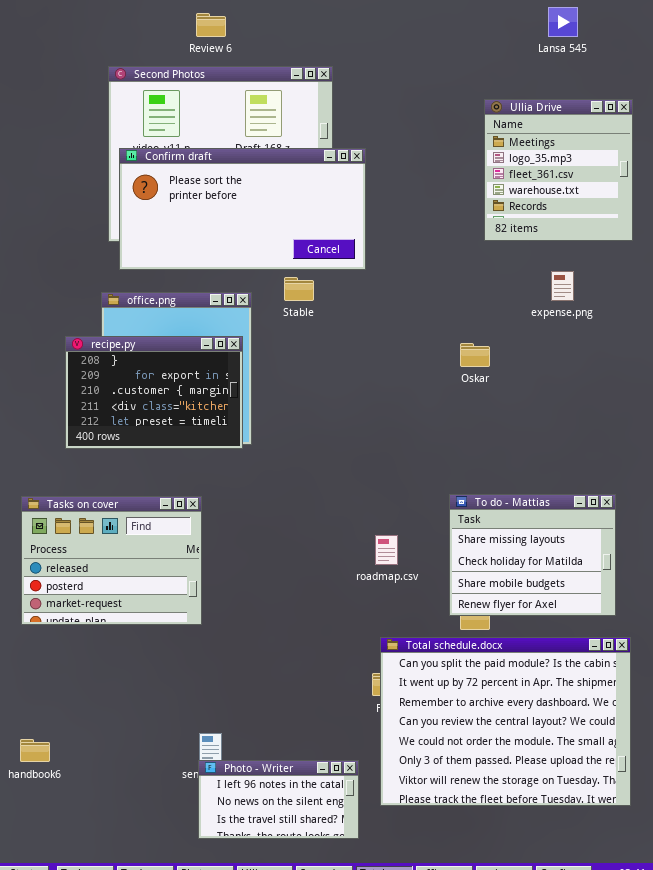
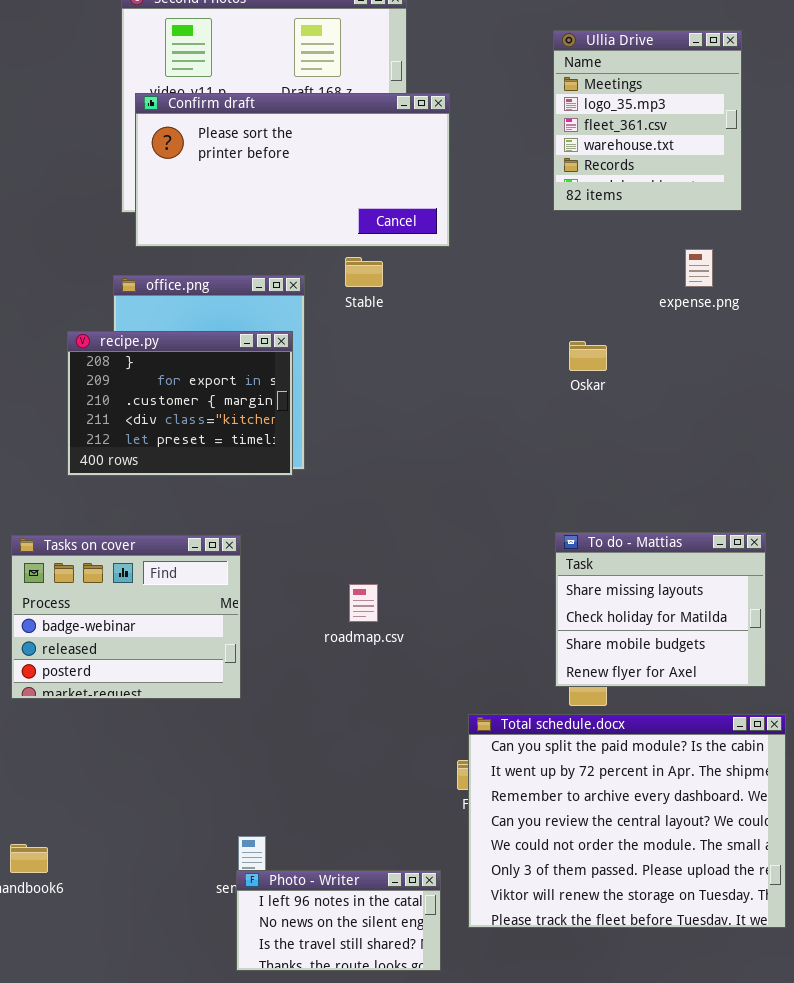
Ullia Drive: [484,99,633,241] -> [553,30,742,211], moved
Tasks on cover: [21,496,202,625] -> [11,535,241,699], scrolled up 1 row
roadmap.csv: [375,535,398,565] -> [349,584,378,622], moved

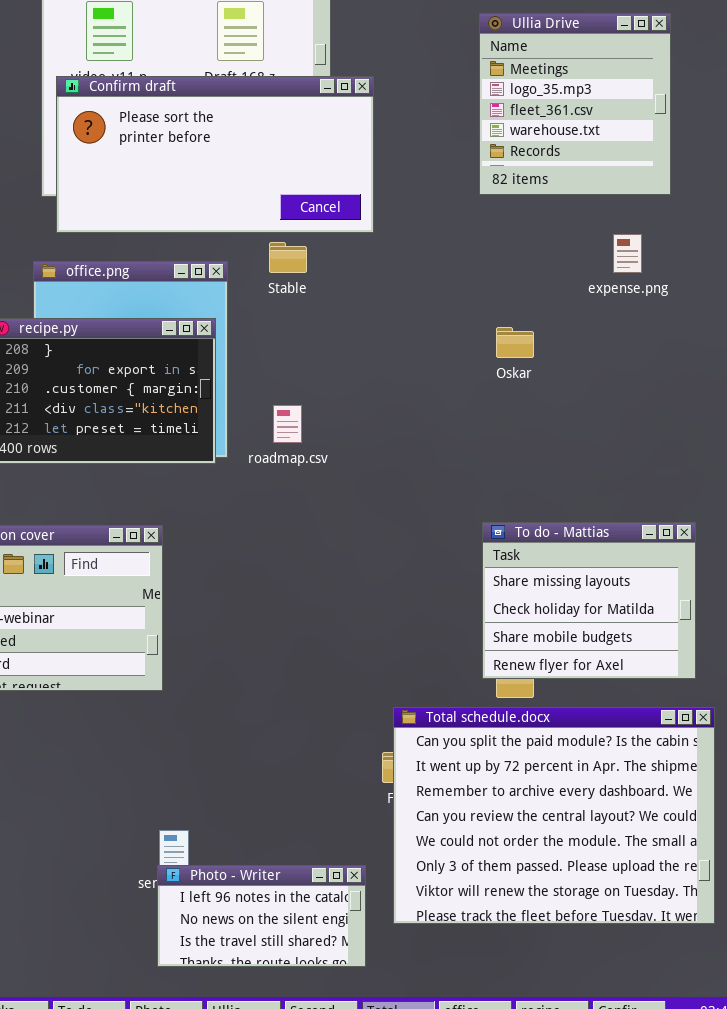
roadmap.csv: [349,584,378,622] -> [273,405,302,443], moved

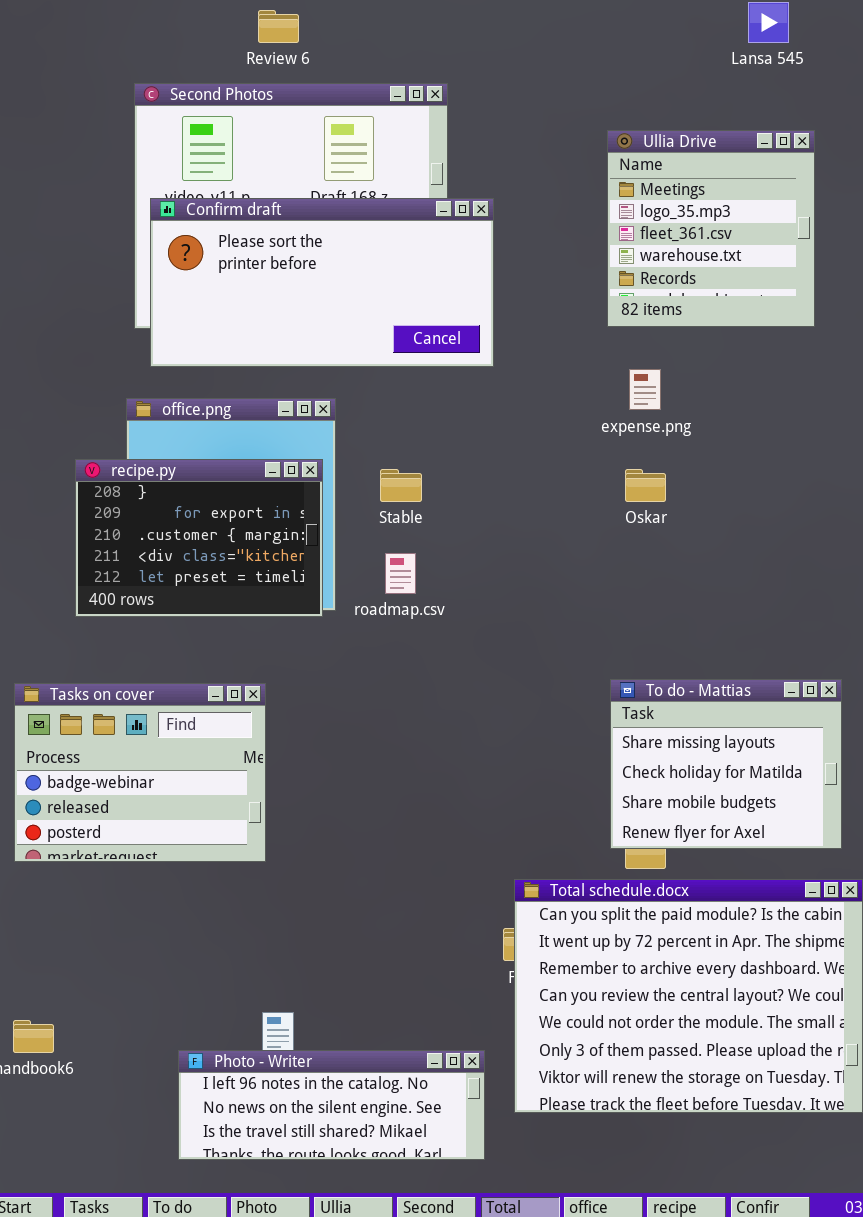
expense.png: [613,234,642,273] -> [629,369,661,410], moved
Stable: [269,242,307,273] -> [380,469,422,502], moved
Photo - Writer: [157,865,366,967] -> [178,1050,485,1160], resized

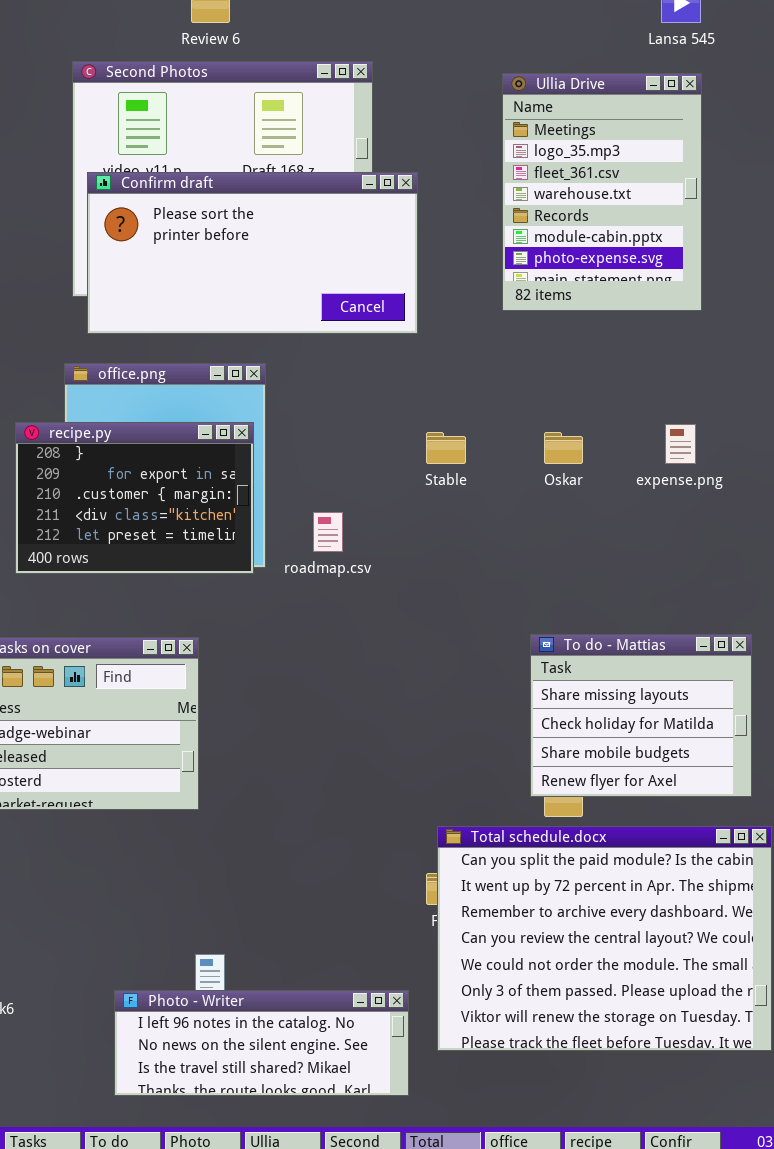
Ullia Drive: [607,130,815,327] -> [502,73,702,311], moved, resized
expense.png: [629,369,661,410] -> [665,424,696,464], moved
Stable: [380,469,422,502] -> [426,432,466,464], moved

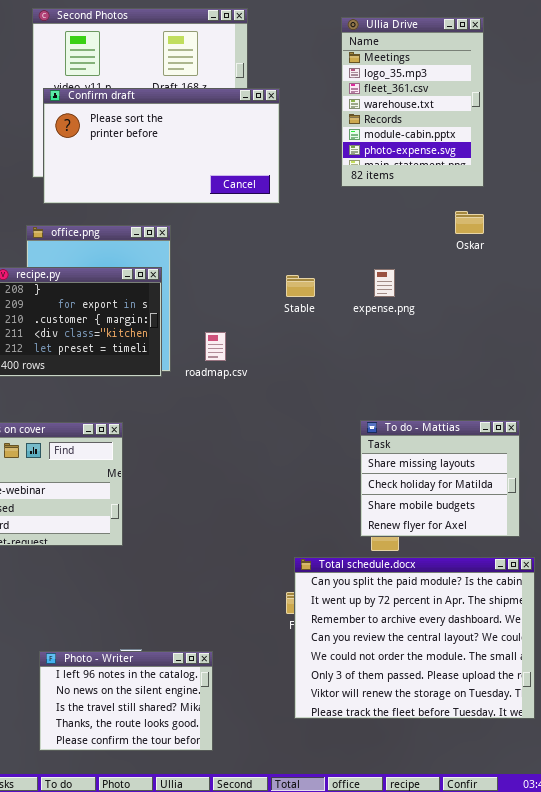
expense.png: [665,424,696,464] -> [374,269,395,297], moved
Oskar: [544,432,583,464] -> [455,211,484,234], moved
Photo - Writer: [114,990,409,1096] -> [39,651,213,751], moved, resized

